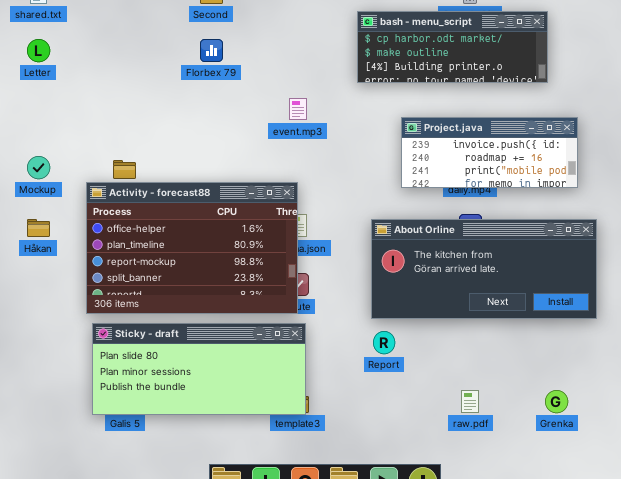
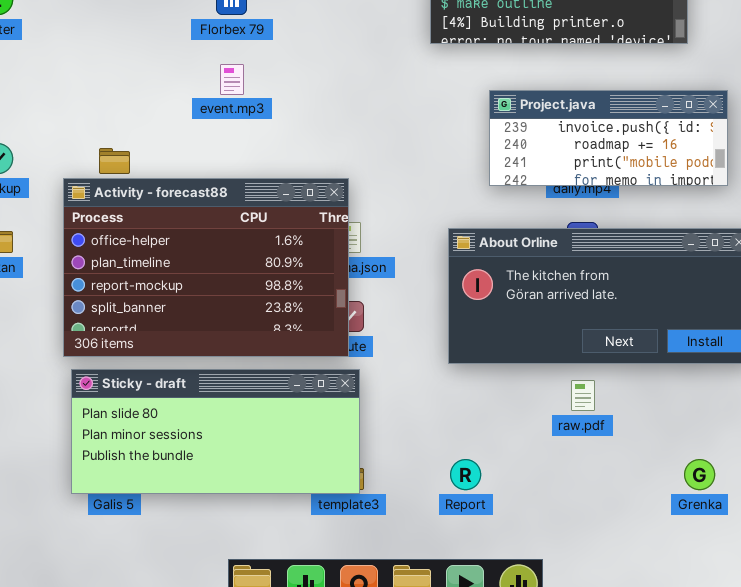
event.mp3: [289,98,307,120] -> [220,64,244,95], moved
Report: [373,331,395,354] -> [450,459,481,490], moved
raw.pdf: [461,390,479,413] -> [571,380,595,411], moved

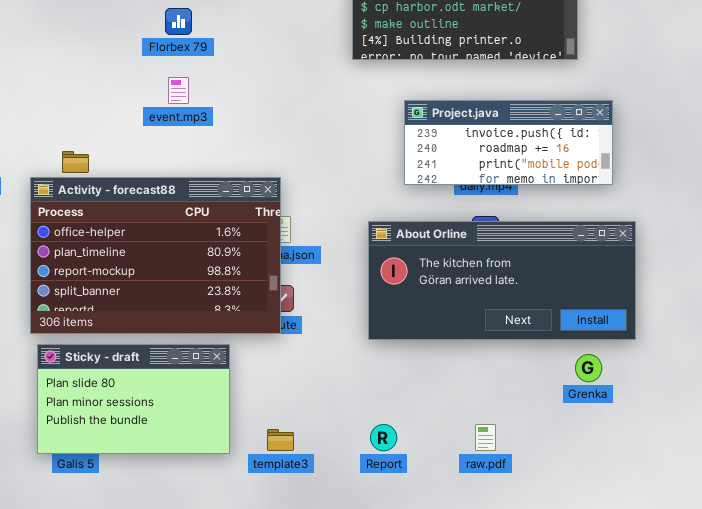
Sticky - draft: [71,369,360,494] -> [37,344,230,454], resized
raw.pdf: [571,380,595,411] -> [475,424,496,451], moved
Grenka: [684,459,715,490] -> [575,354,602,382], moved

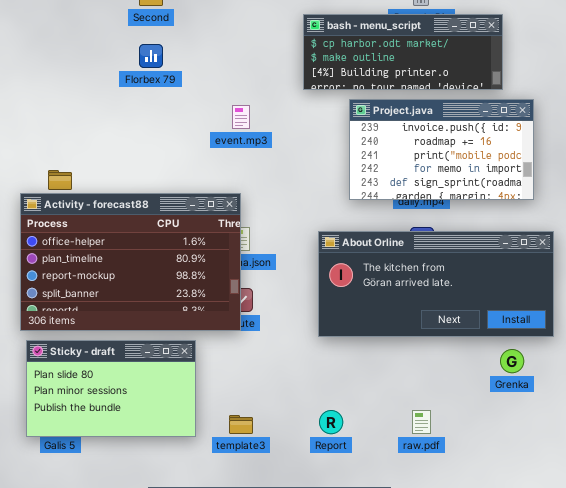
event.mp3: [168,77,189,104] -> [232,105,250,129], moved
Project.java: [404,100,613,185] -> [349,99,534,200], resized

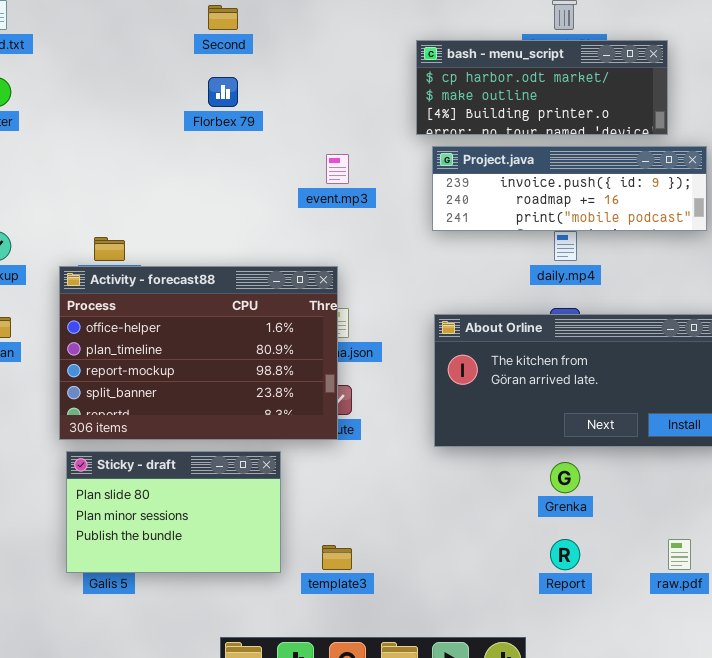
Project.java: [349,99,534,200] -> [432,146,707,231], resized
Grenka: [500,349,524,373] -> [550,462,580,493], moved
Report: [319,410,343,434] -> [550,539,580,570], moved
raw.pdf: [412,410,431,434] -> [668,539,691,570], moved

